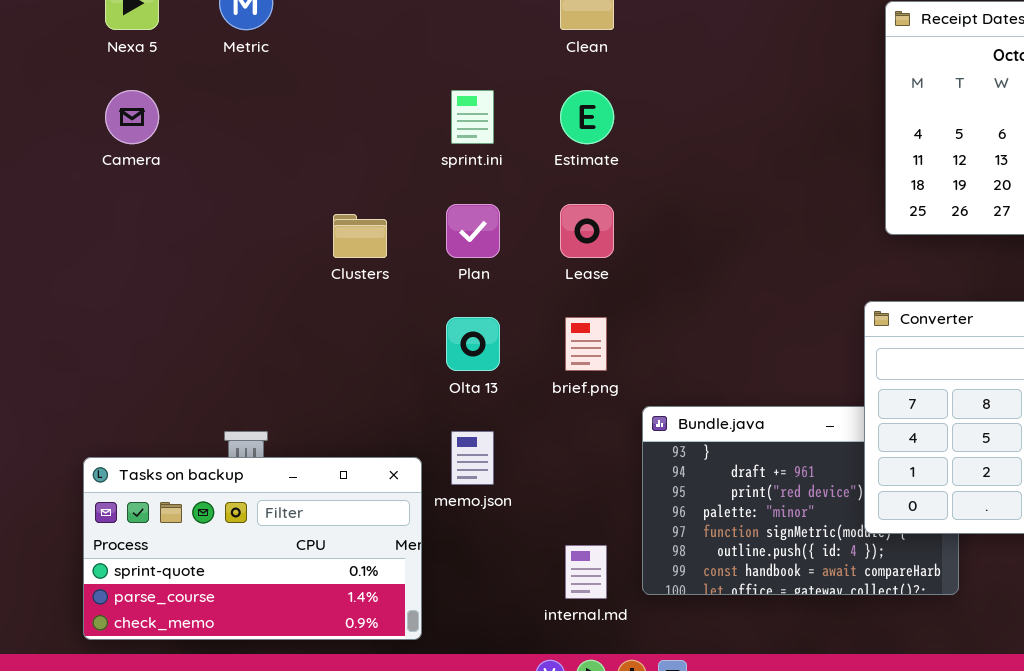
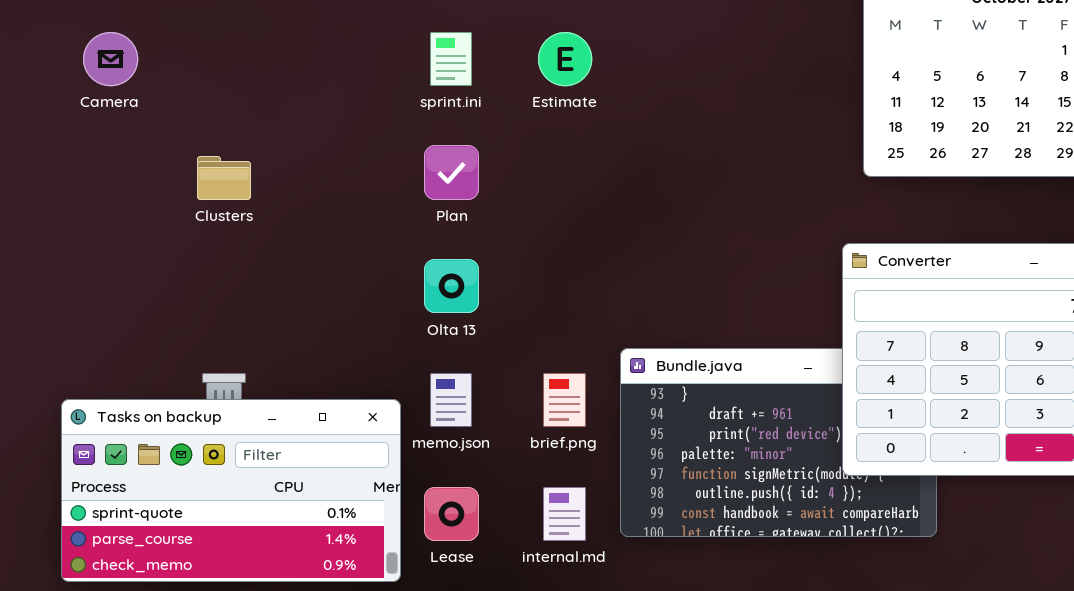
Lease: [560,204,614,258] -> [424,487,479,541], moved
Clusters: [333,214,387,258] -> [197,156,251,200], moved
brief.png: [565,317,607,371] -> [543,373,586,427], moved

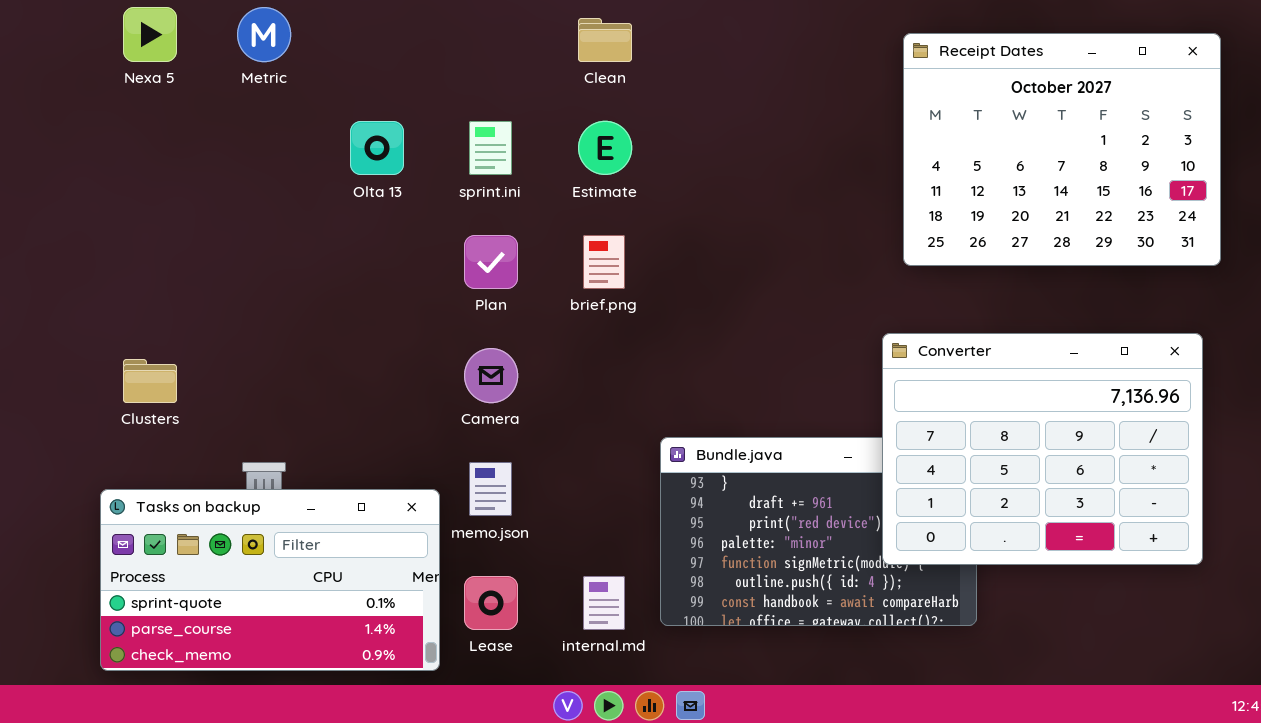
Camera: [83,32,138,86] -> [464,348,518,403], moved
Clusters: [197,156,251,200] -> [123,359,177,403], moved
Olta 13: [424,259,479,313] -> [350,121,404,175], moved
brief.png: [543,373,586,427] -> [583,235,625,289], moved

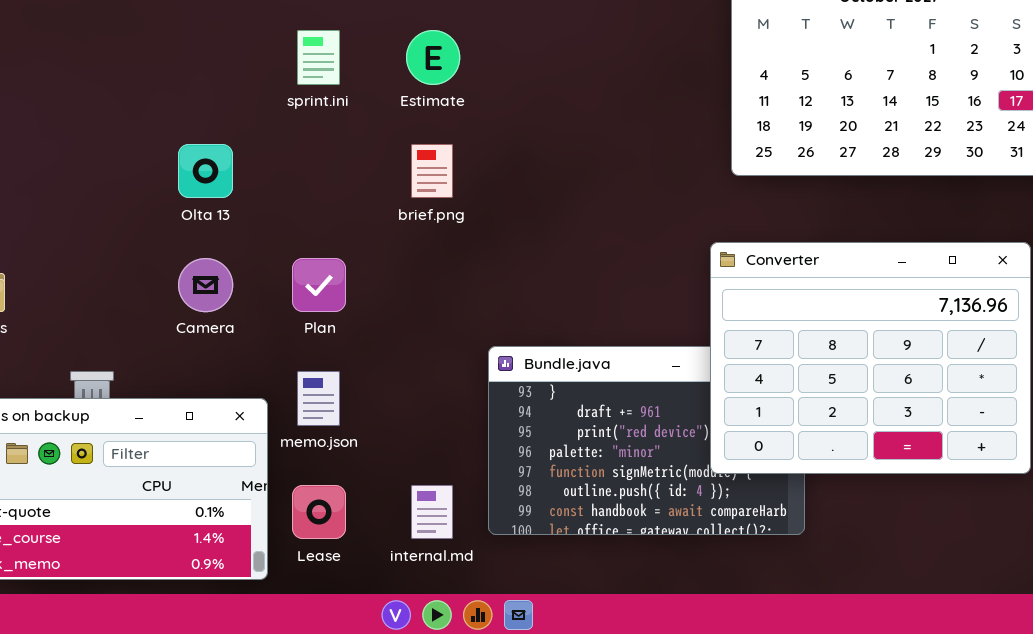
Olta 13: [350,121,404,175] -> [178,144,233,198], moved
Plan: [464,235,518,289] -> [292,258,346,312], moved
Camera: [464,348,518,403] -> [178,258,233,312], moved

